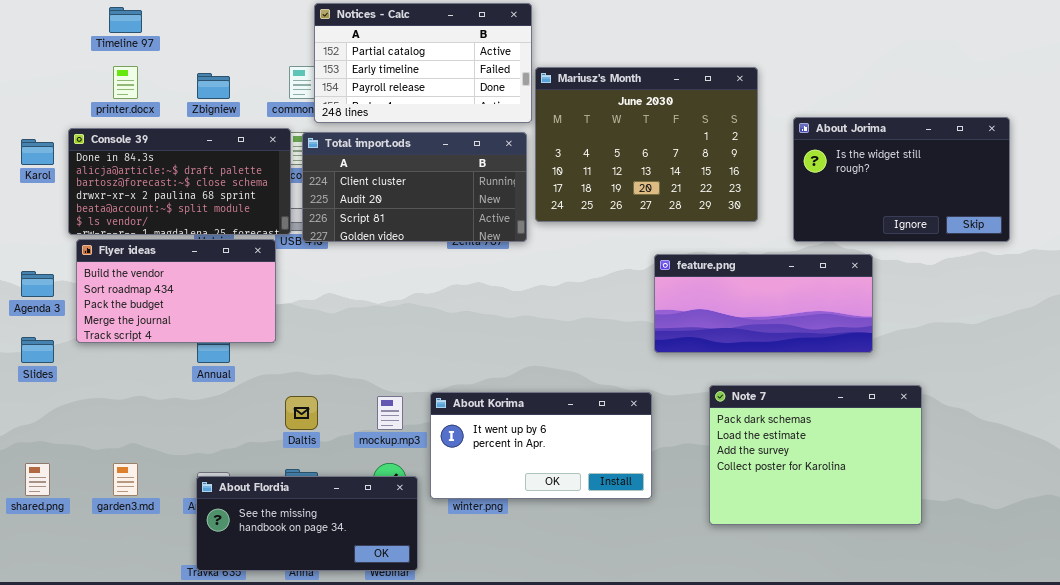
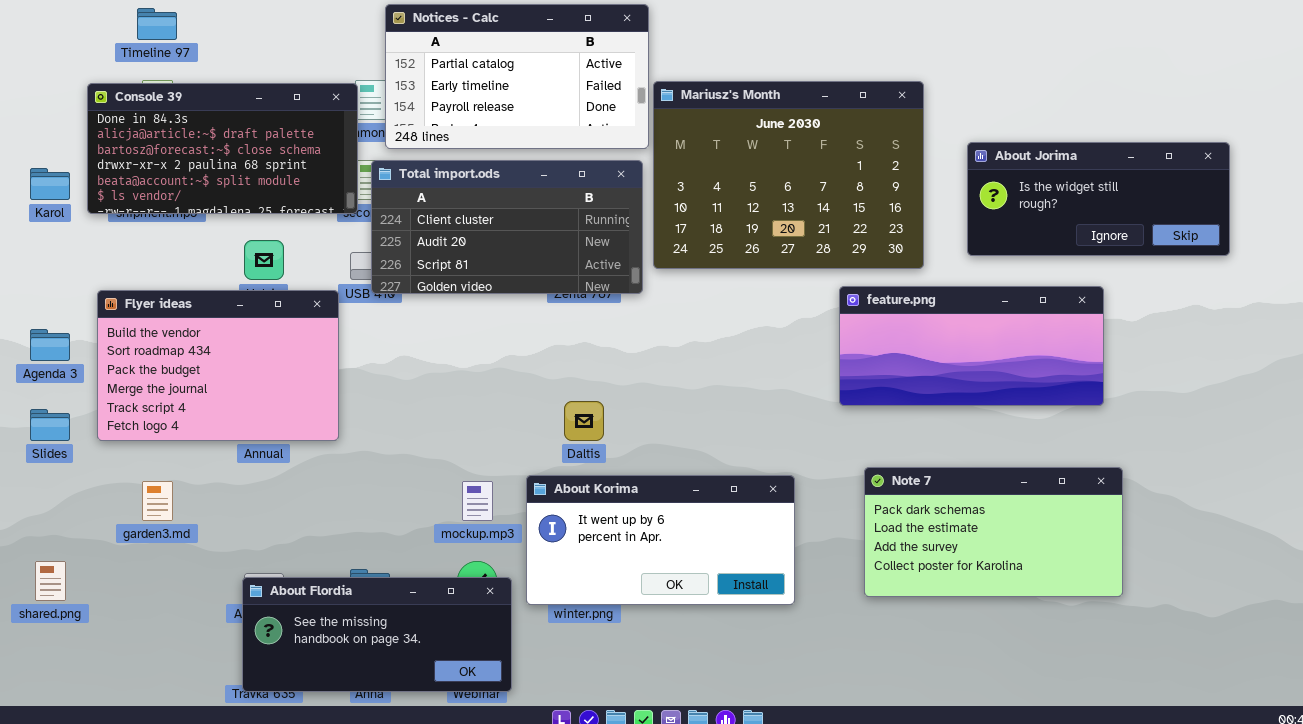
About Jorima: [793,117,1010,242] -> [967,142,1230,256], resized
Console 39: [68,128,291,235] -> [87,83,358,214], moved
Flyer ideas: [76,239,276,343] -> [97,290,339,441], resized
feature.png: [654,254,873,353] -> [839,286,1104,406], moved
Note 7: [709,385,922,525] -> [864,467,1123,597], resized
Daltis: [285,396,318,430] -> [564,401,604,441], moved
garden3.md: [113,463,138,496] -> [142,481,173,521], moved

